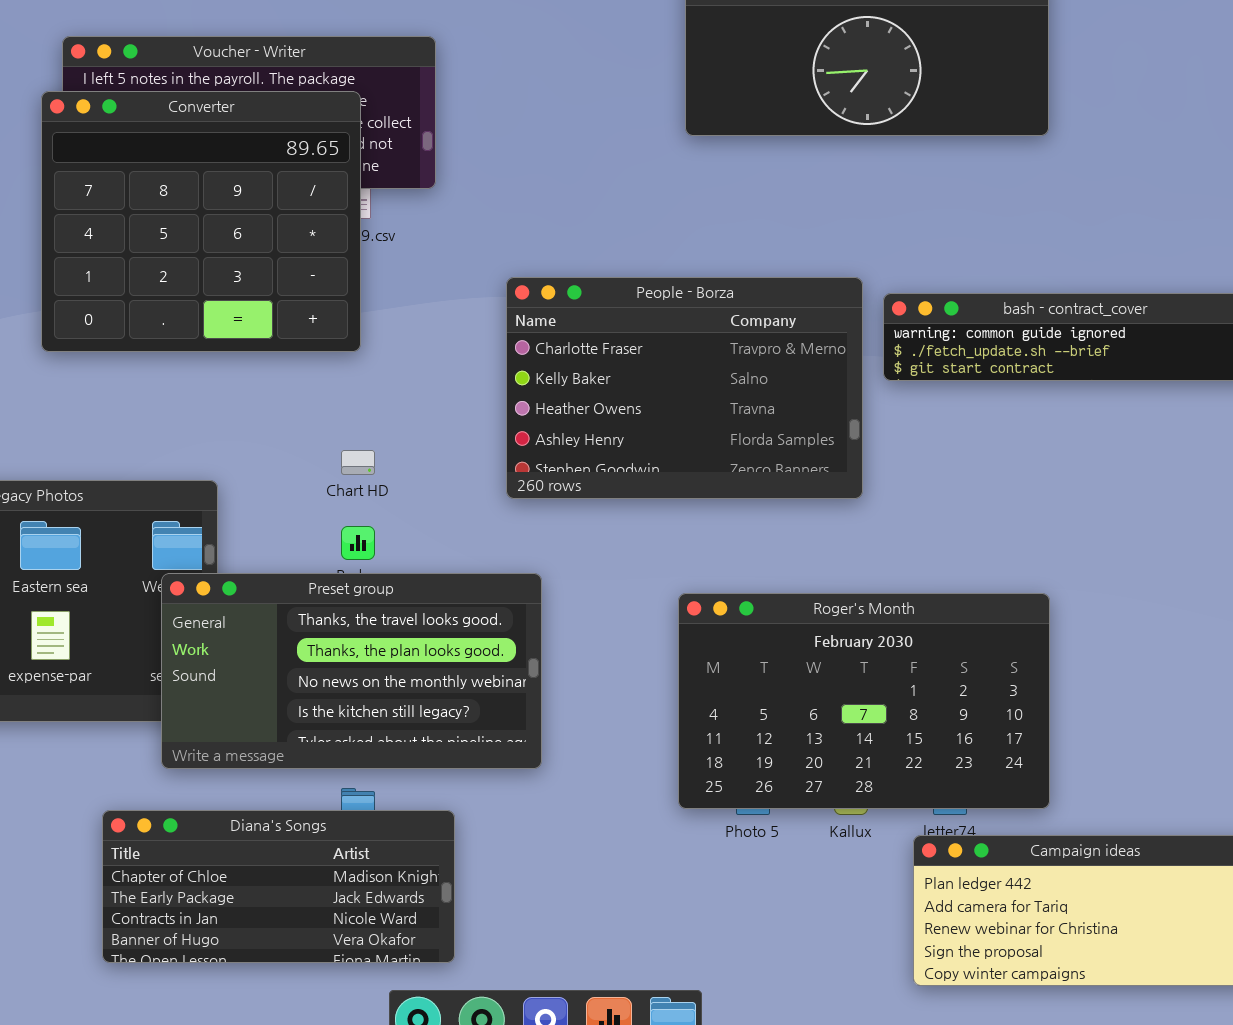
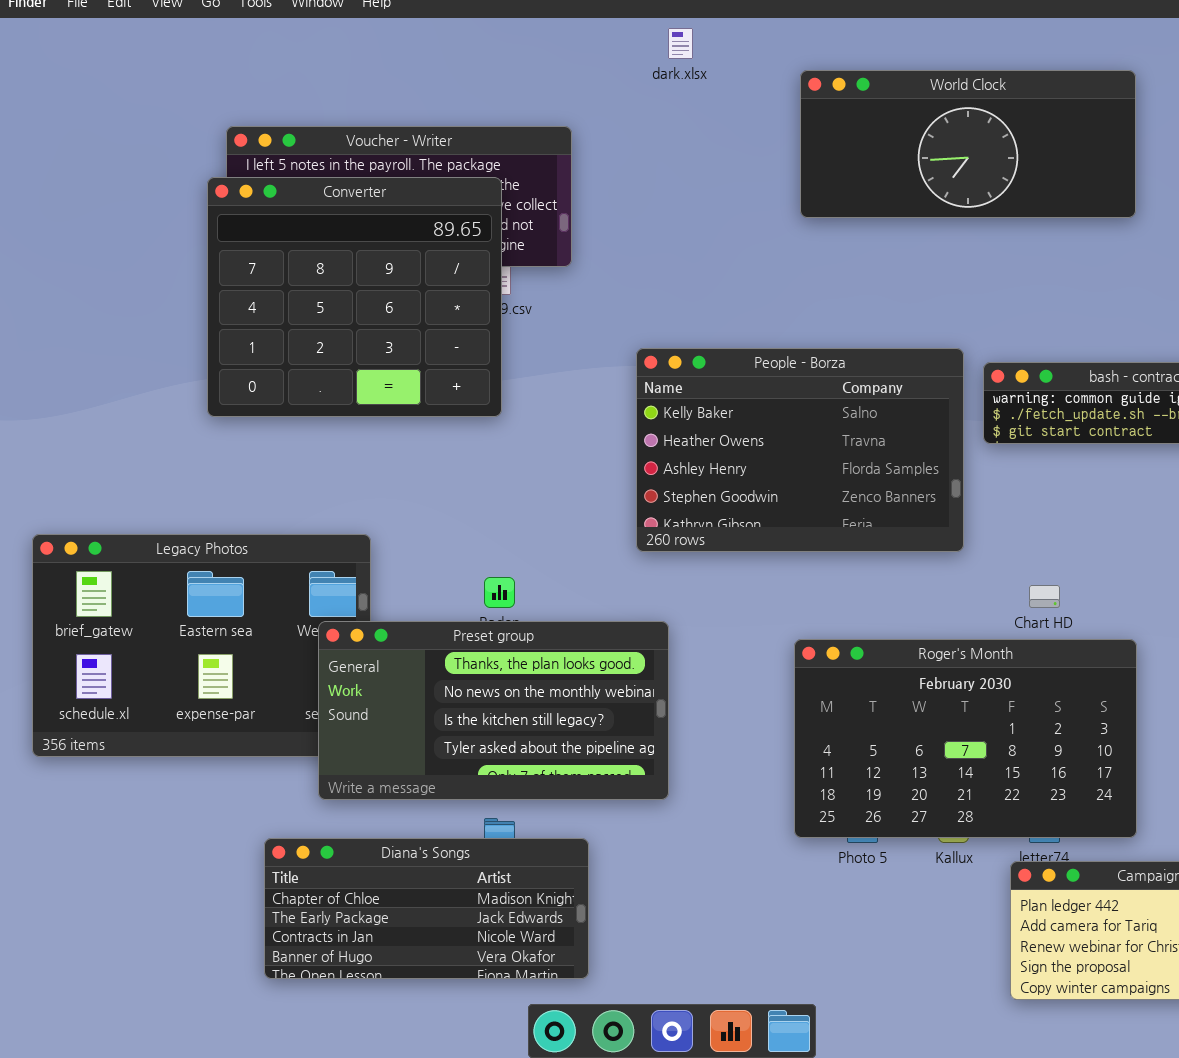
People - Borza: [506,277,863,499] -> [636,348,964,552], scrolled down 1 row
Chart HD: [341,450,375,475] -> [1029,585,1060,608], moved
Preset group: [161,573,542,769] -> [318,621,669,800], scrolled down 1 row

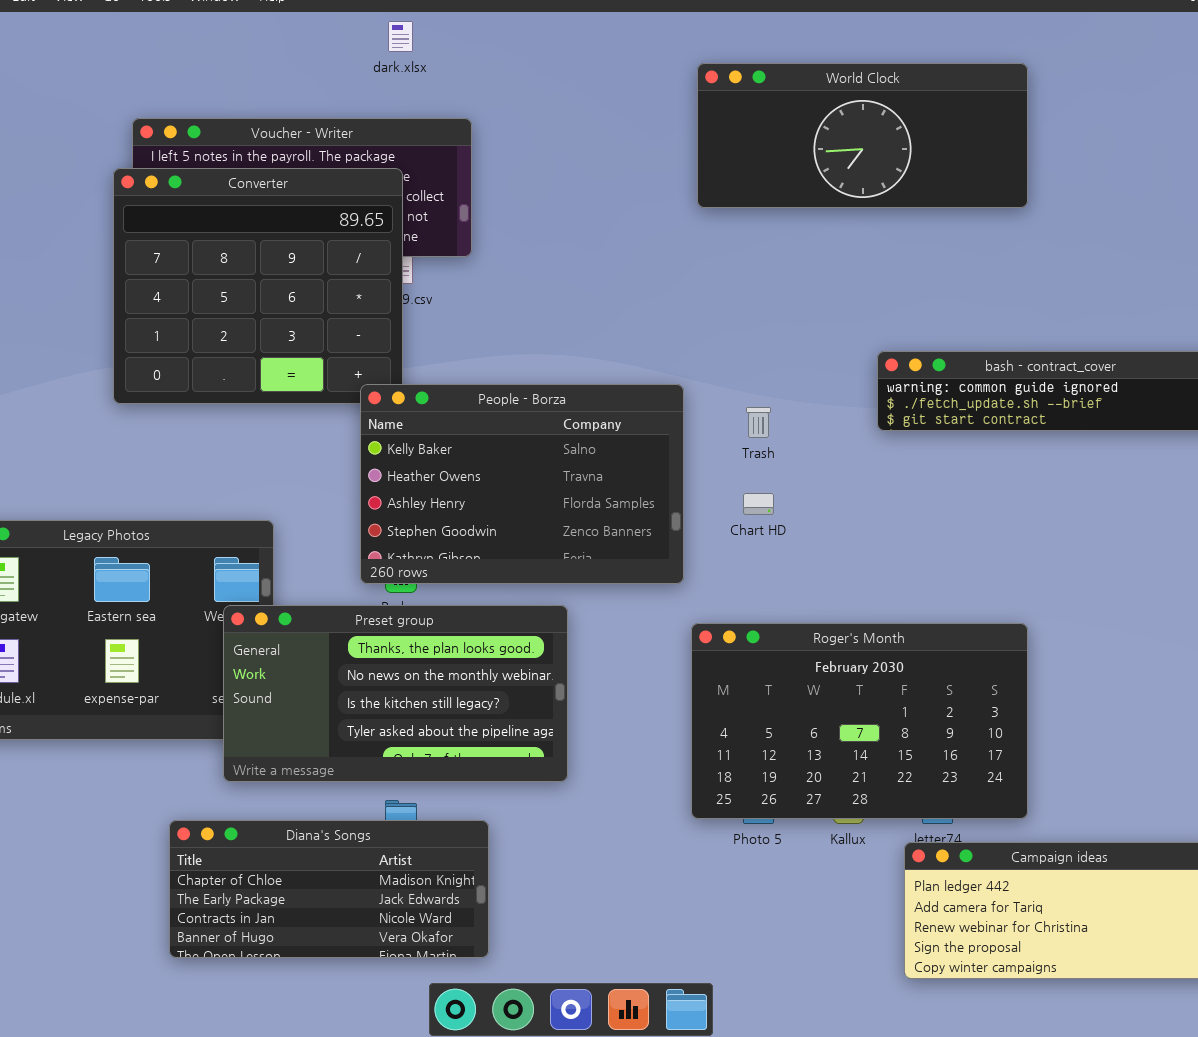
dark.xlsx: [668,28,693,59] -> [388,21,413,52], moved
People - Borza: [636,348,964,552] -> [360,384,684,584], moved
Chart HD: [1029,585,1060,608] -> [743,493,774,515], moved

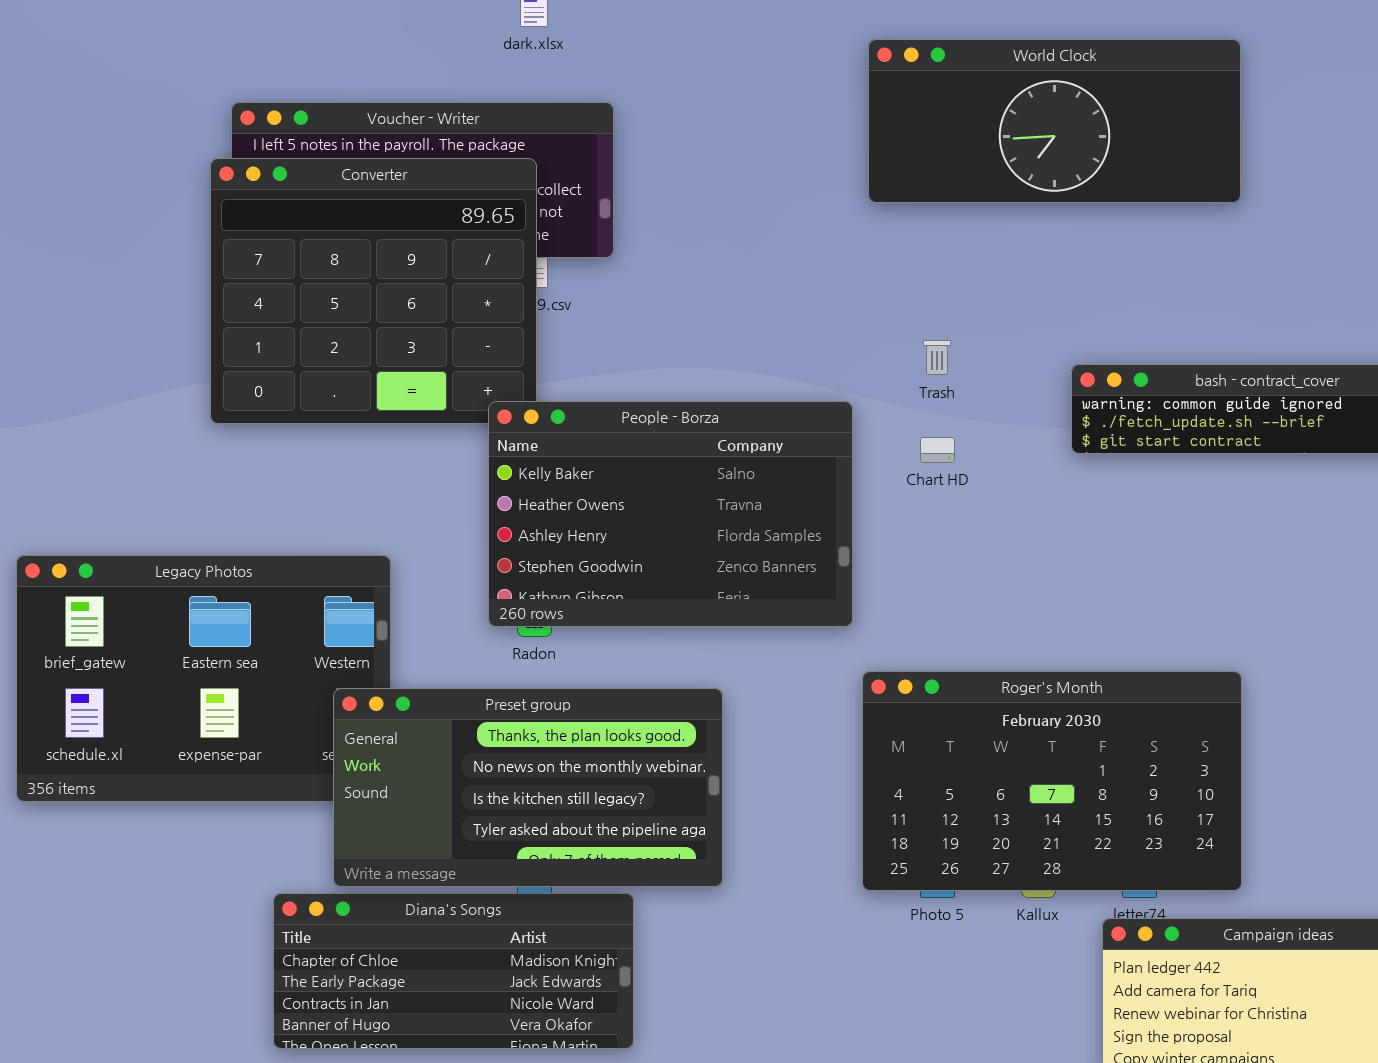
Trash: [746,407,771,438] -> [923,340,951,375], moved
Chart HD: [743,493,774,515] -> [920,437,955,463], moved
Preset group: [223,605,568,782] -> [333,688,723,887], moved

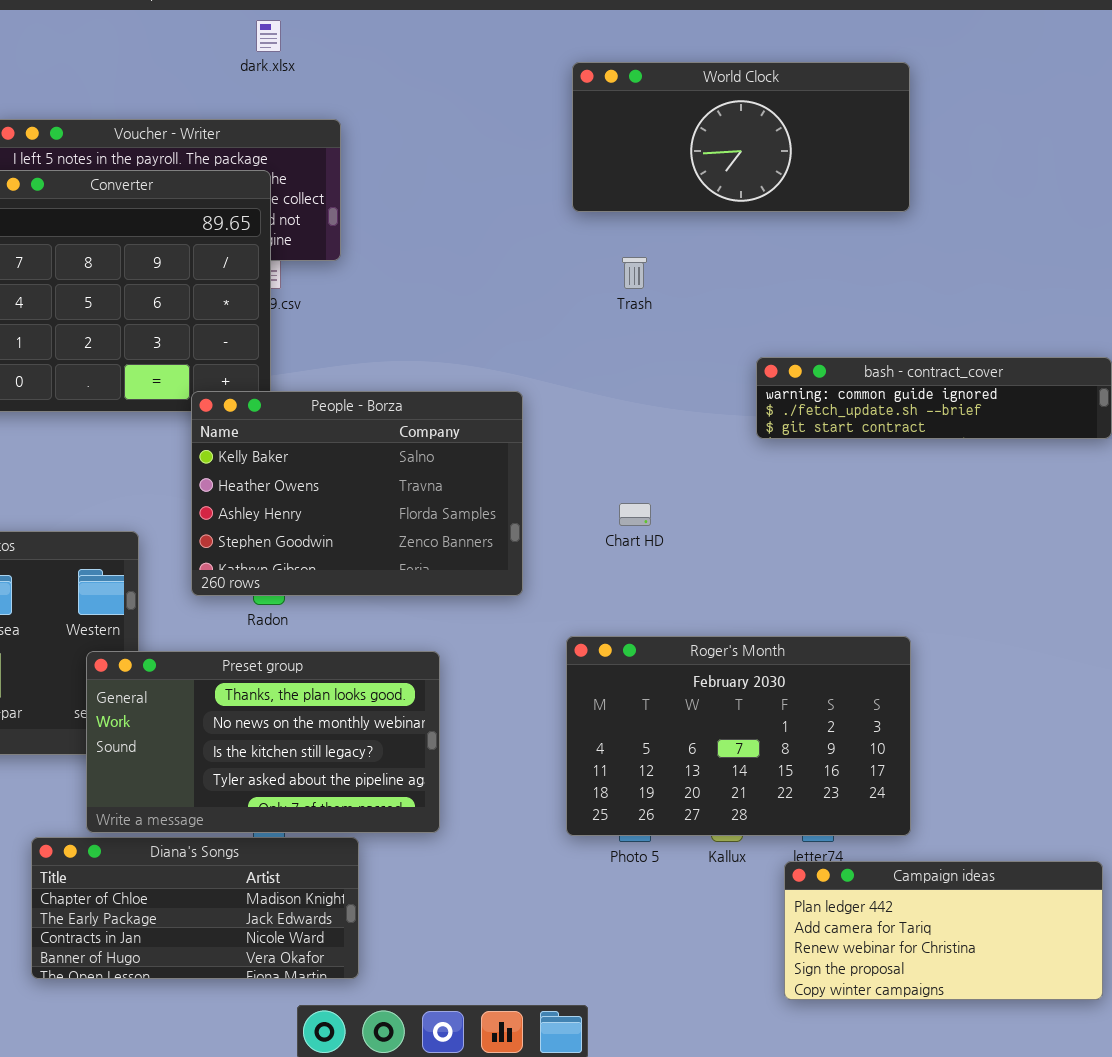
Trash: [923,340,951,375] -> [622,257,647,289], moved
People - Borza: [488,401,853,627] -> [191,391,523,596], moved
Chart HD: [920,437,955,463] -> [619,503,651,526], moved

